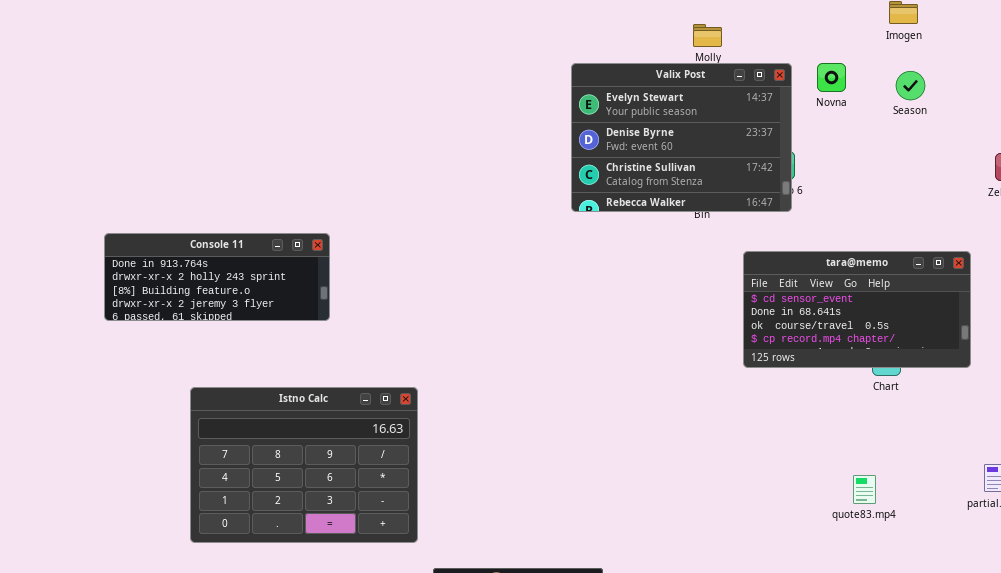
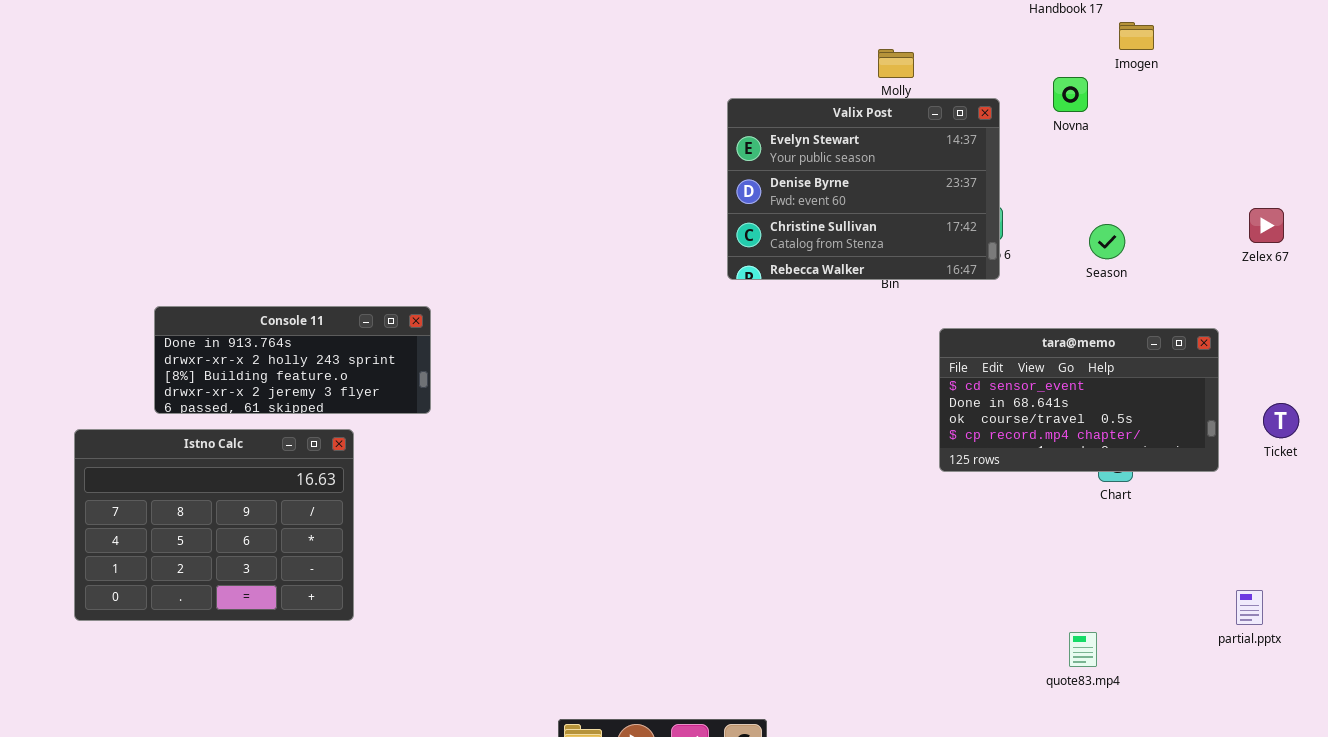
Novna: [817,63,846,92] -> [1053,77,1088,112], moved
Season: [896,71,925,100] -> [1089,224,1125,259], moved
Istno Calc: [190,387,418,543] -> [74,429,354,621], moved
quote83.mp4: [853,475,876,504] -> [1069,632,1097,667], moved

